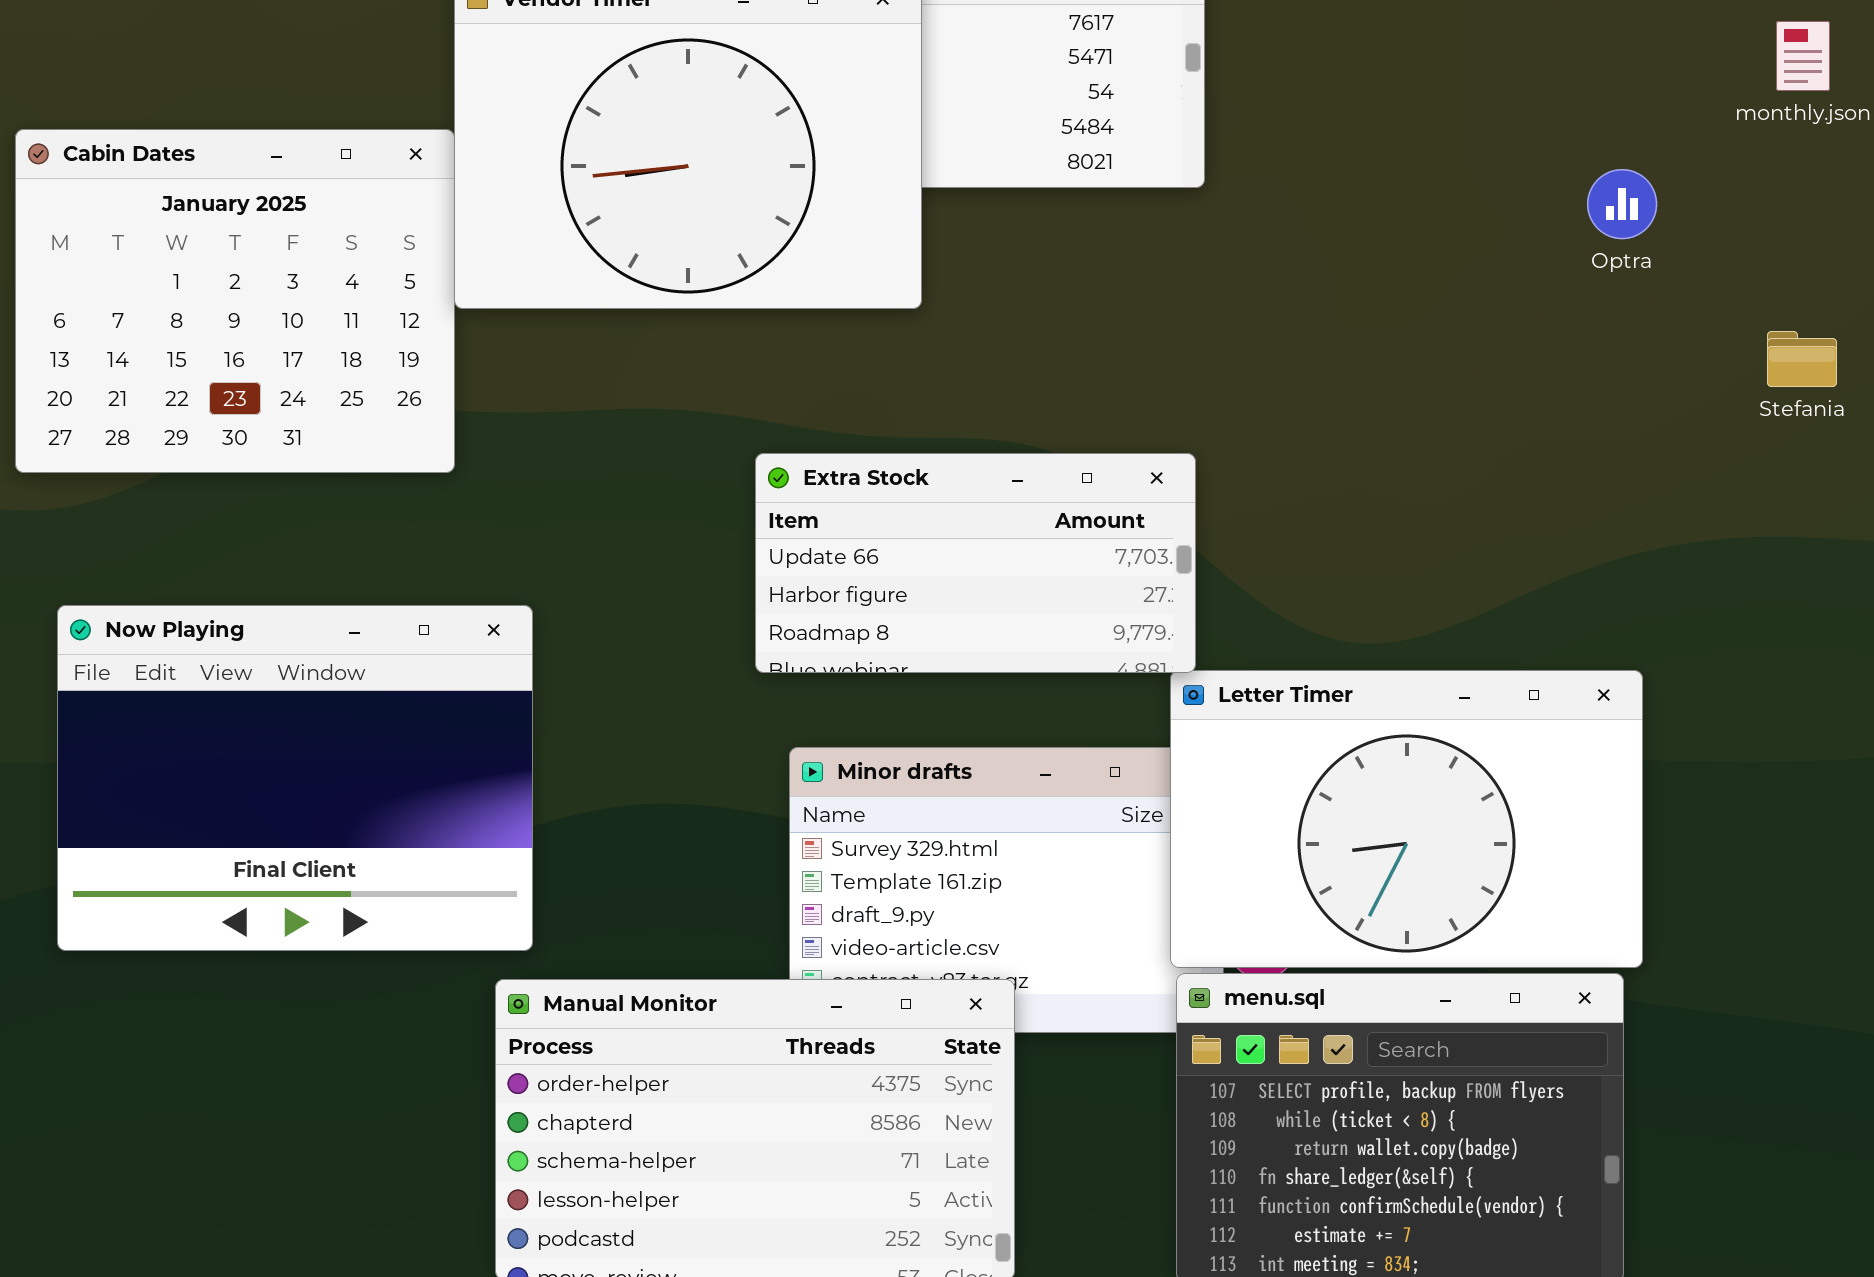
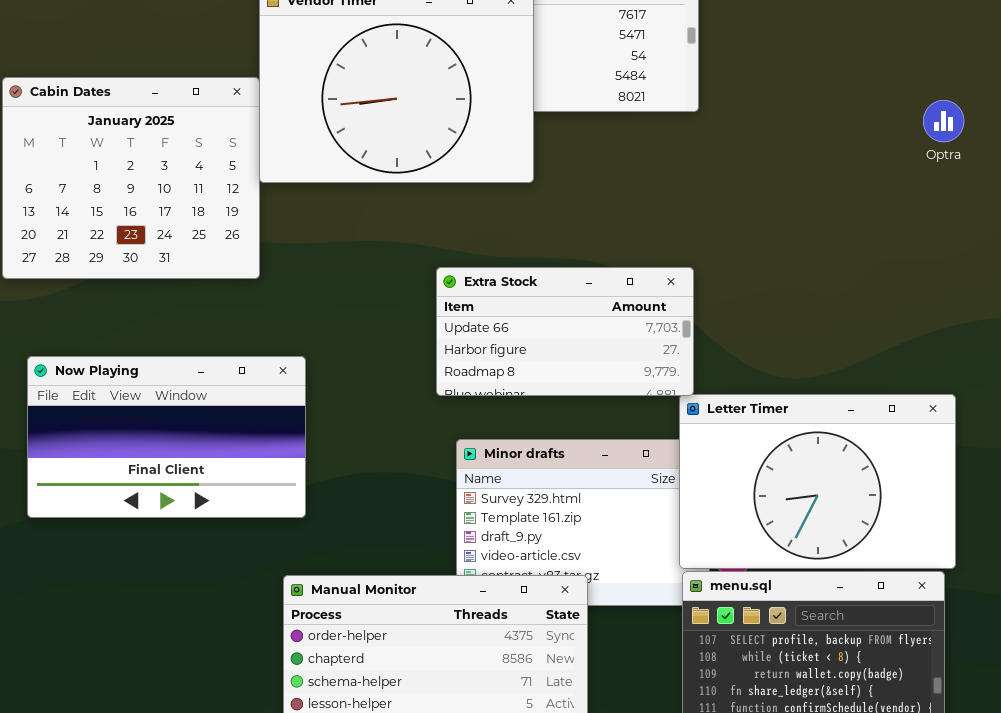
Now Playing: [57,605,533,951] -> [27,356,306,518], resized

